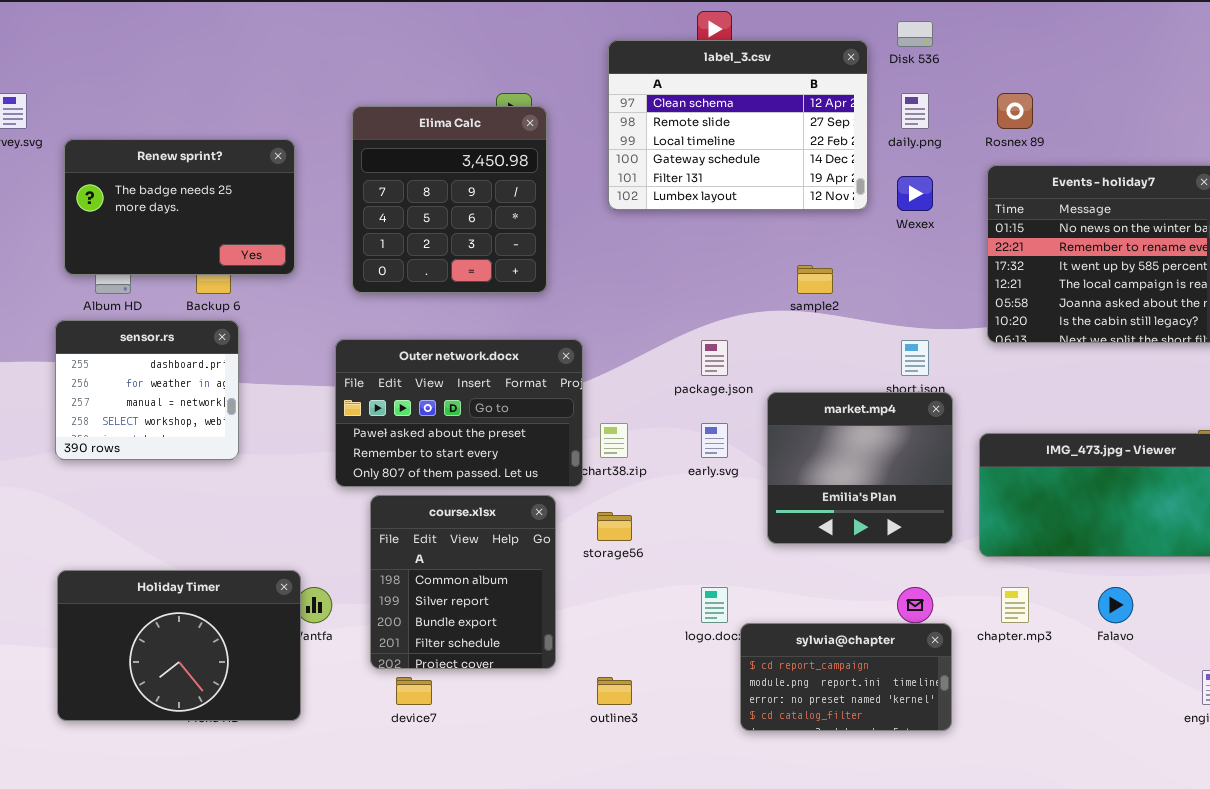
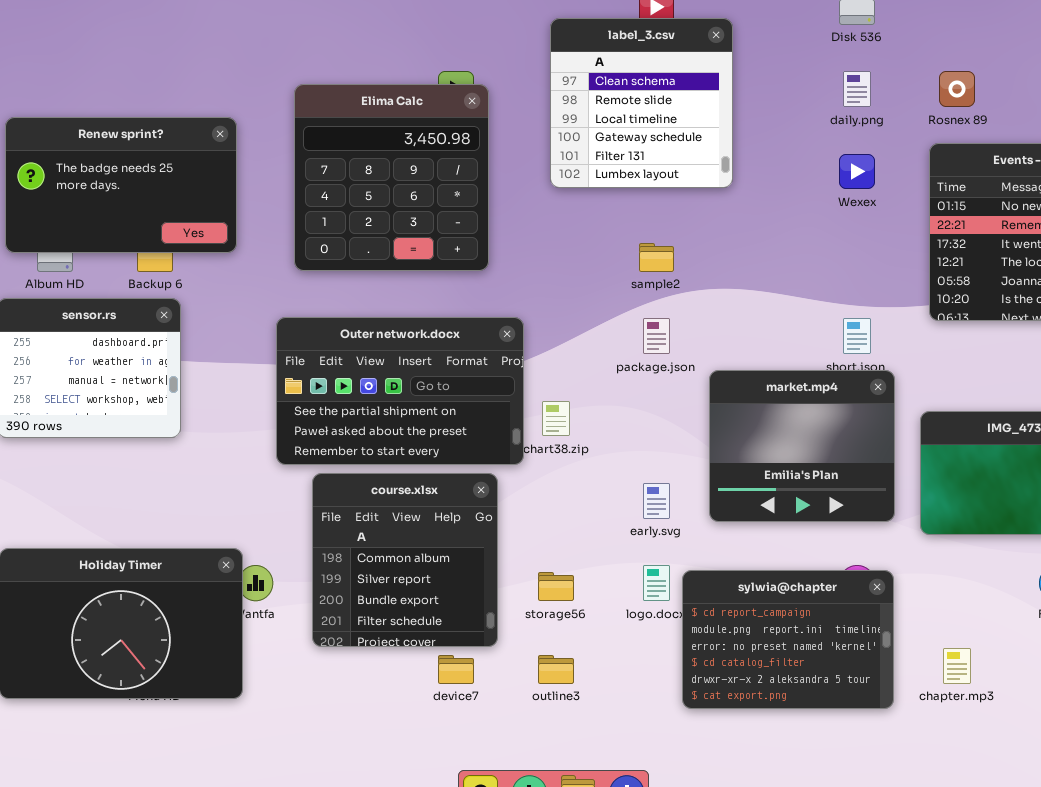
label_3.csv: [608,40,868,210] -> [550,18,733,188], resized
sample2: [797,265,833,294] -> [639,243,674,272], moved
Outer network.docx: [335,339,583,487] -> [276,317,524,465], scrolled up 1 row
early.svg: [701,423,728,458] -> [643,483,670,519], moved
storage56: [597,512,632,541] -> [538,572,574,601], moved
chapter.mp3: [1001,587,1029,623] -> [943,648,971,684], moved
sylwia@chapter: [740,623,952,731] -> [682,570,894,709], resized
device7: [396,677,432,705] -> [438,655,474,684], moved

